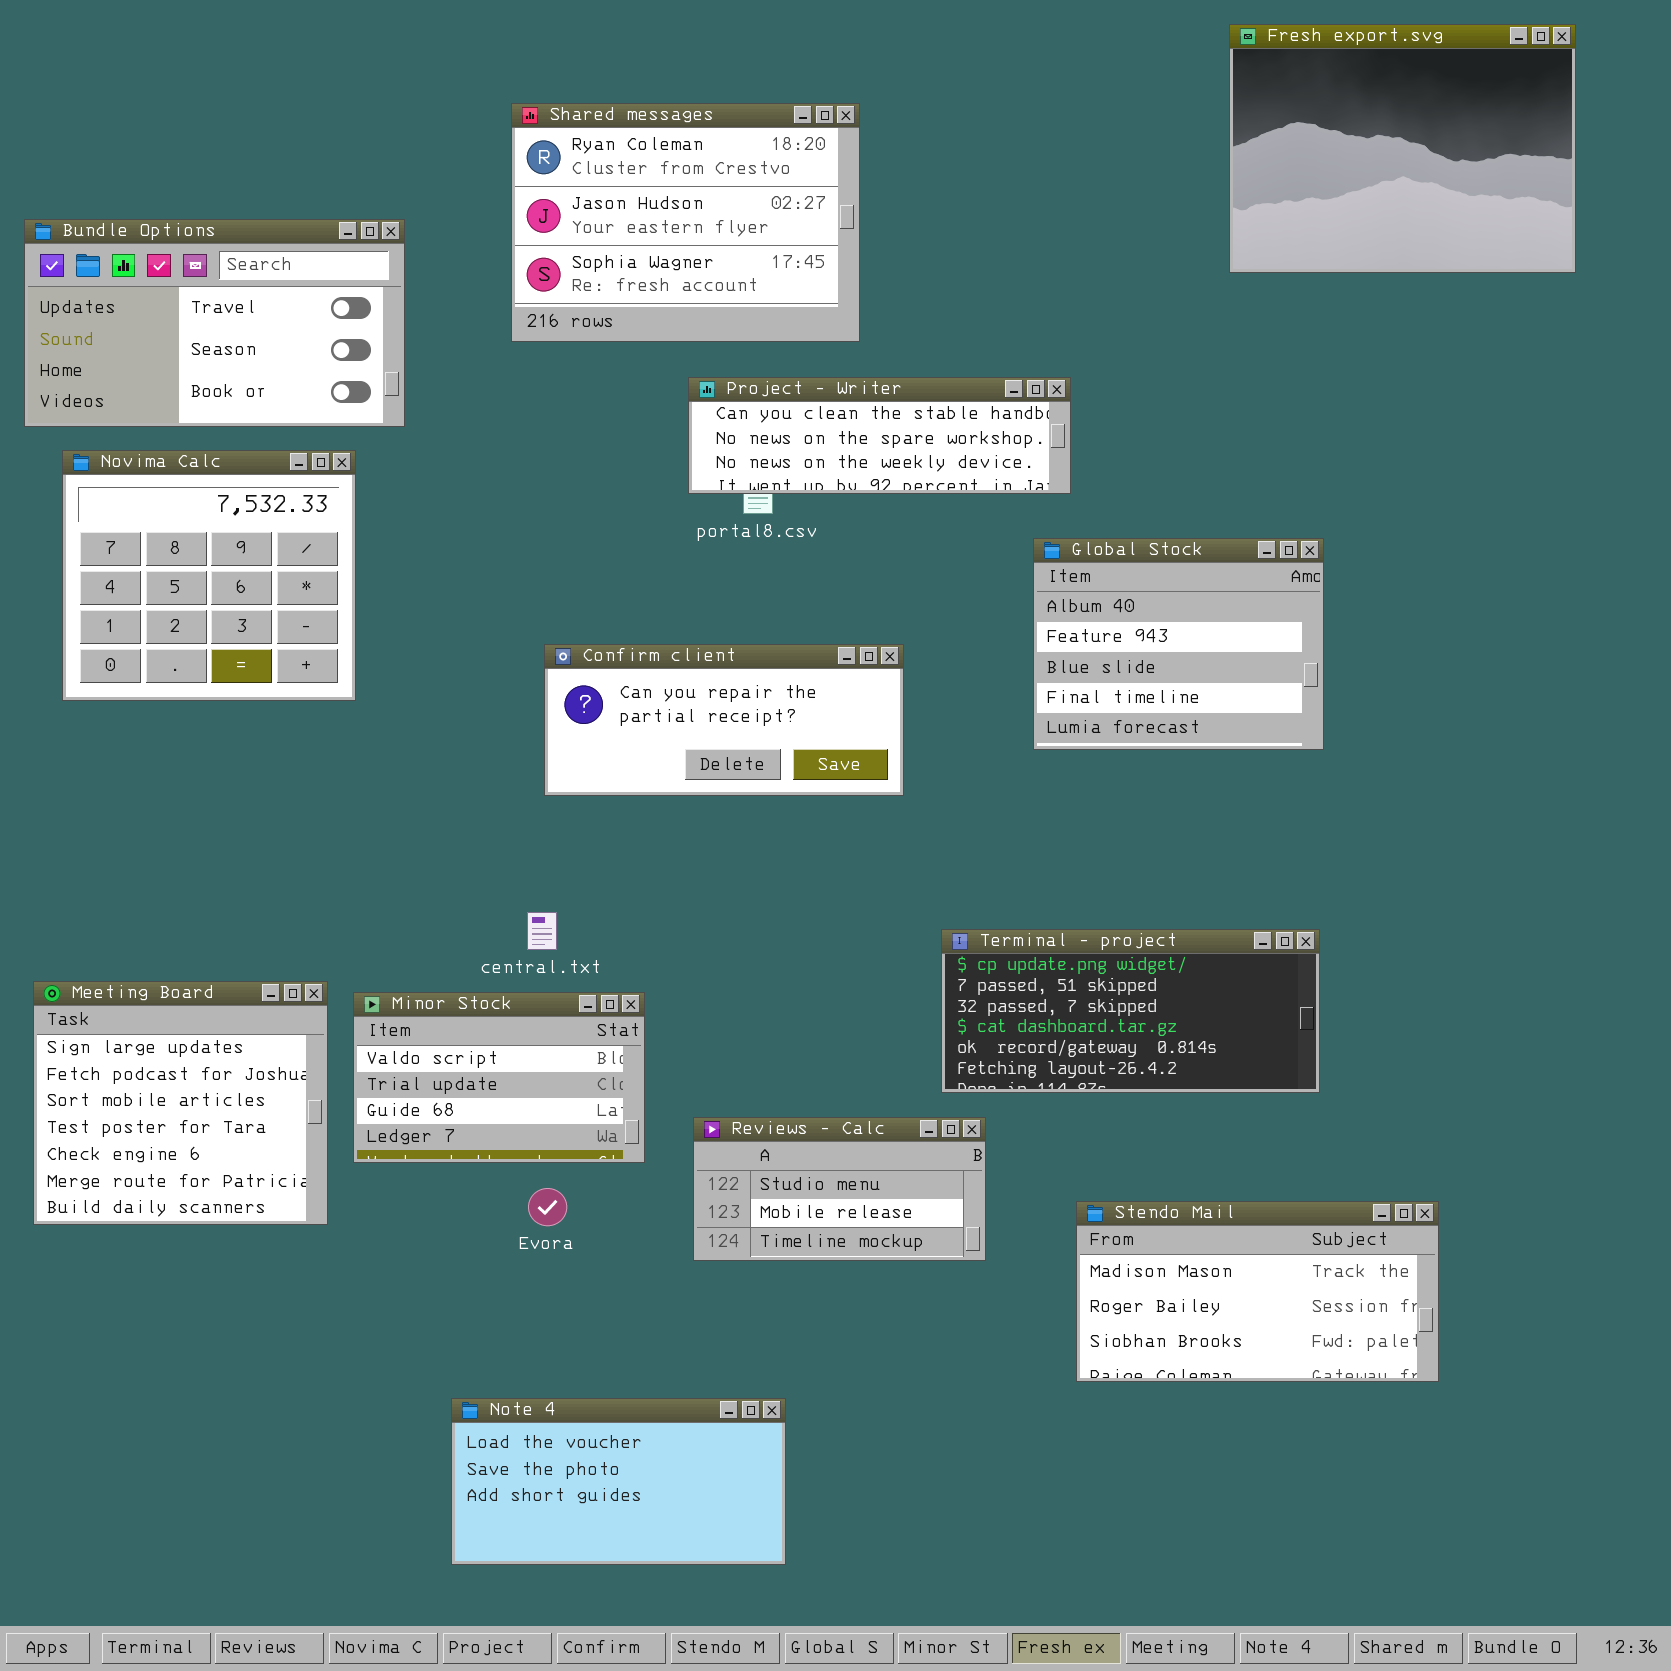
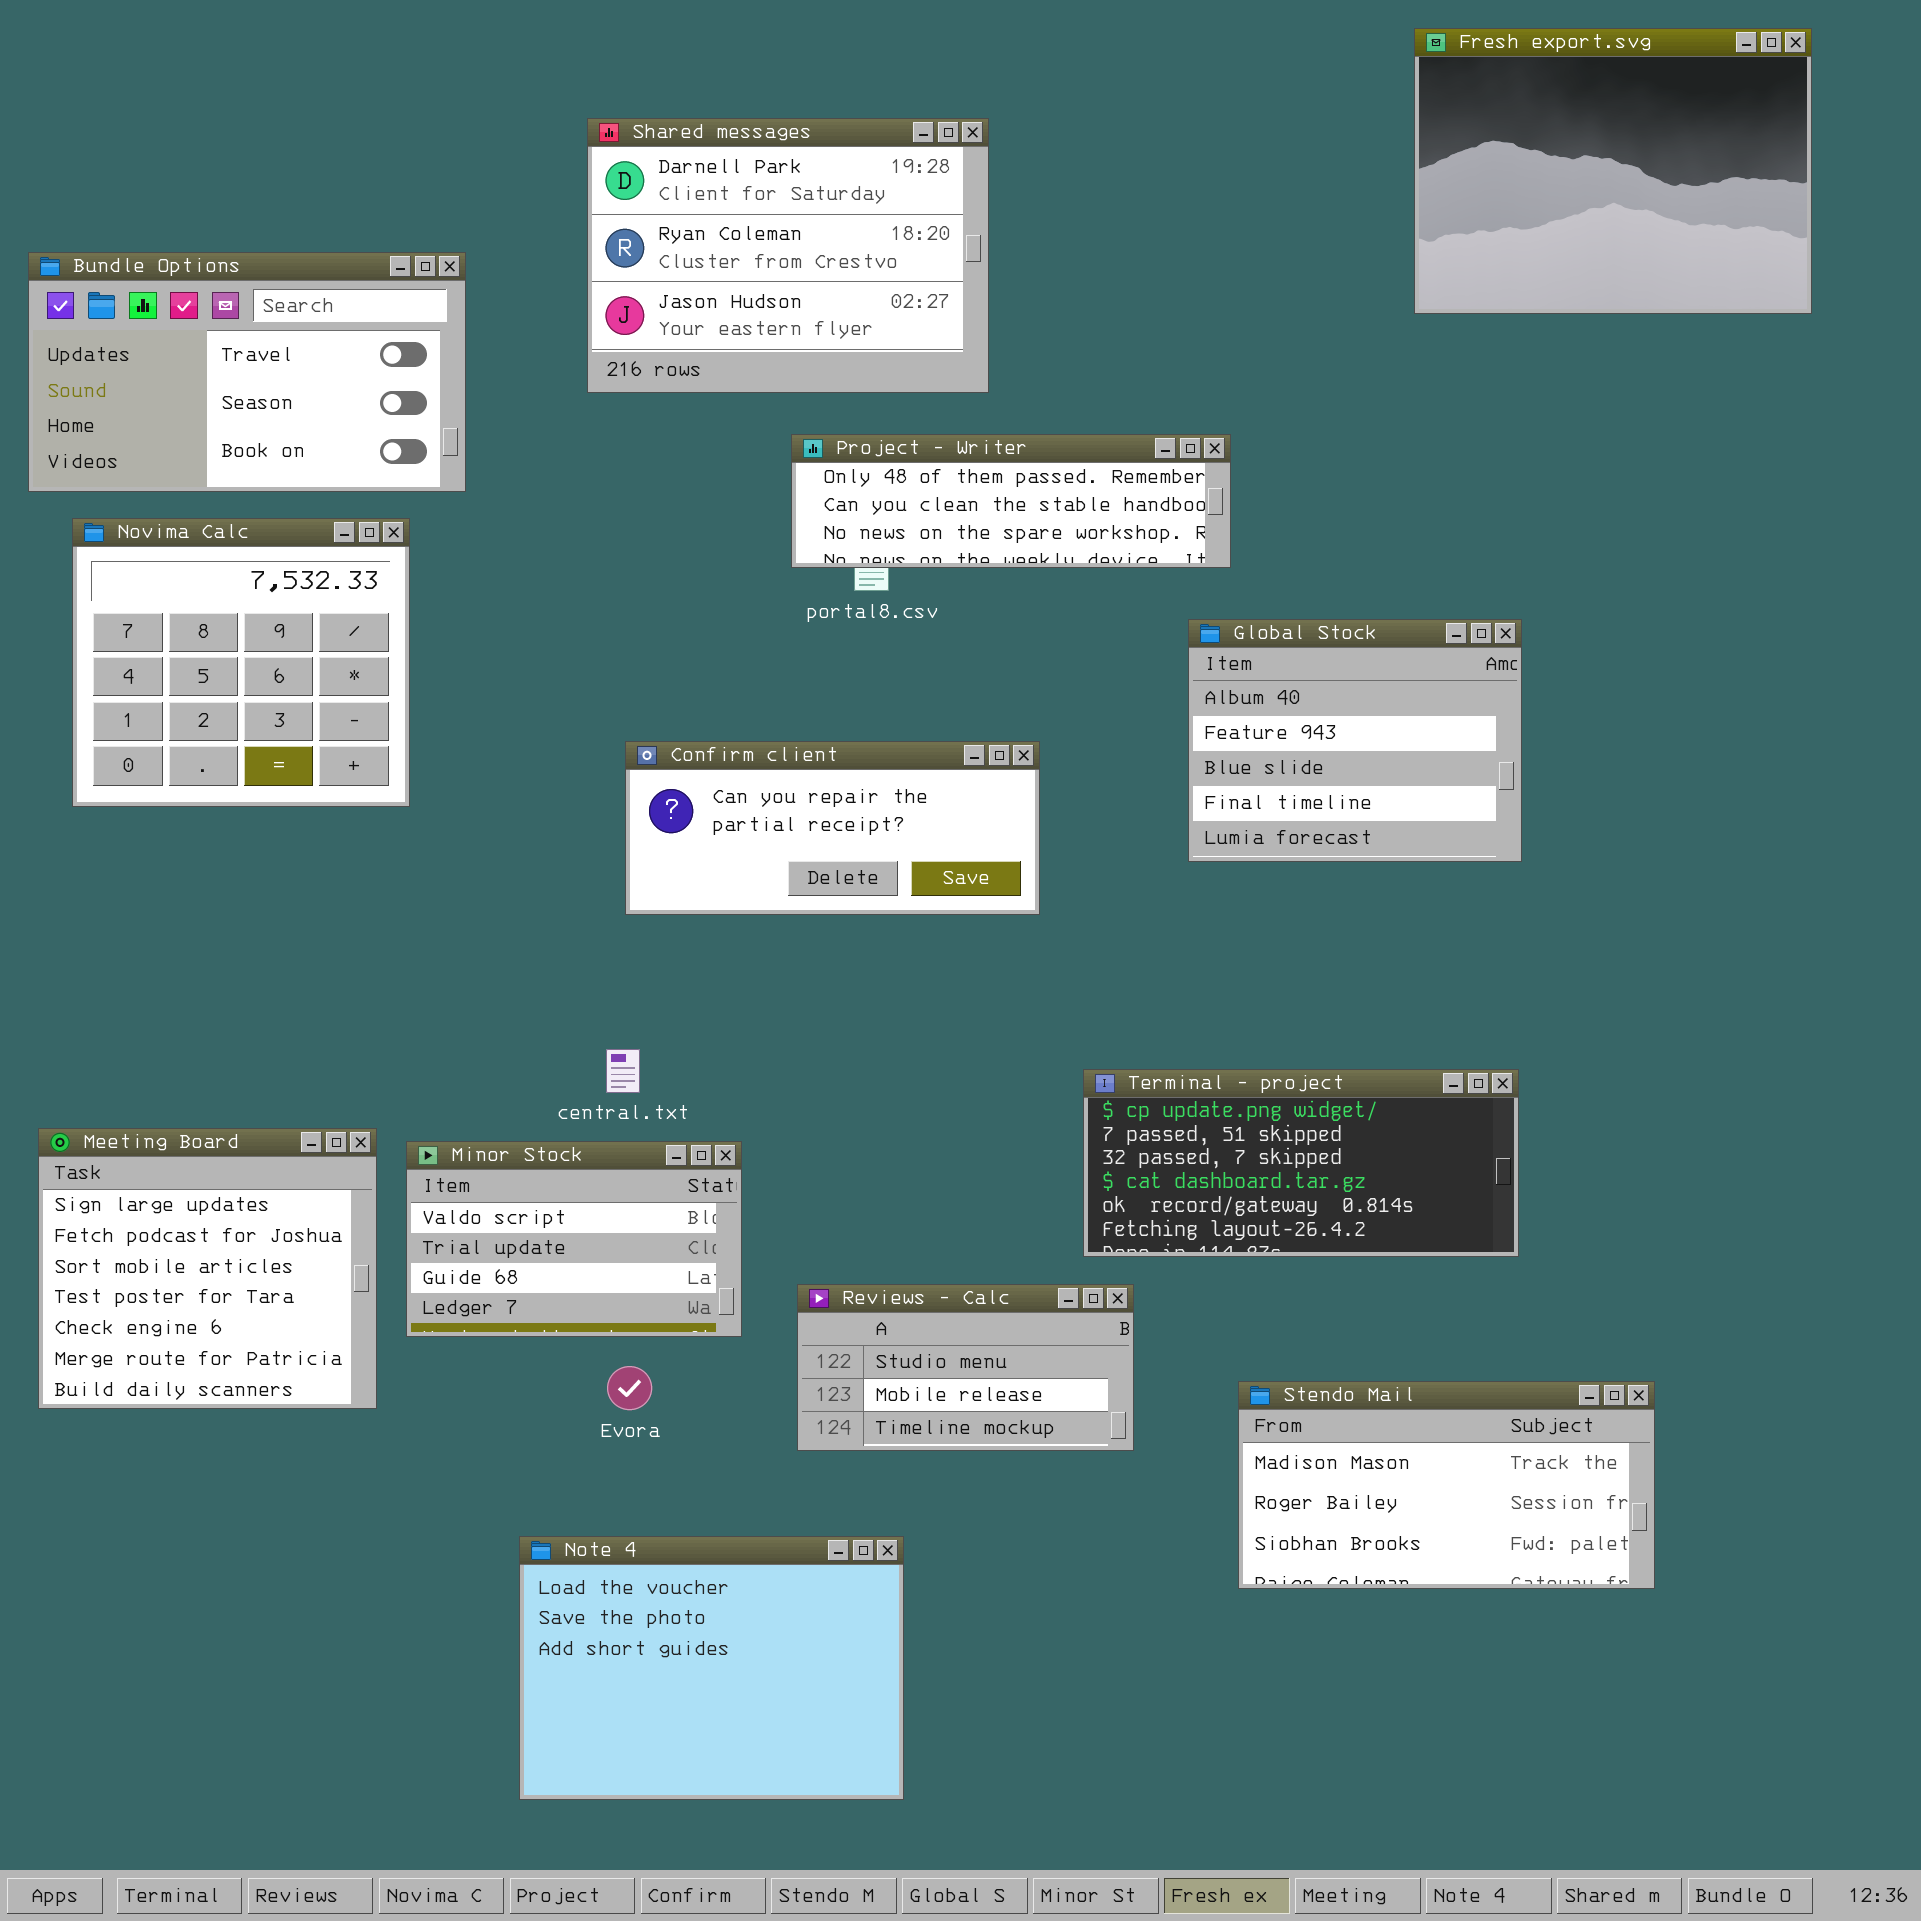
Shared messages: [511,103,860,342] -> [587,118,989,393], scrolled up 1 row
Project - Writer: [688,377,1071,494] -> [791,434,1231,568], scrolled up 1 row
Note 4: [451,1398,786,1565] -> [519,1536,904,1800], resized

